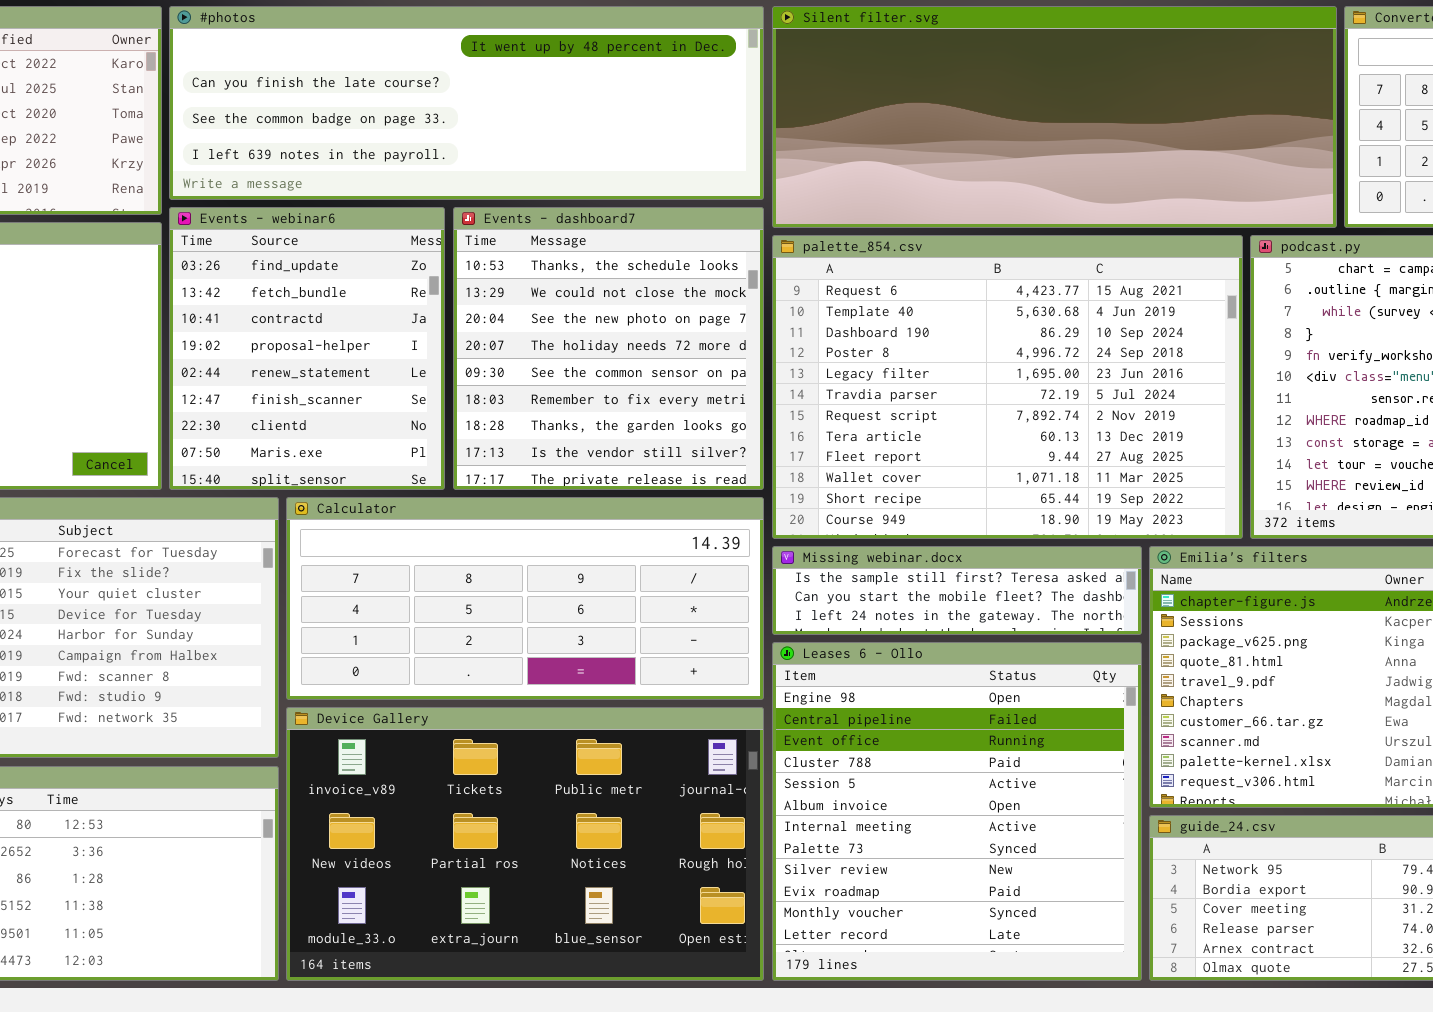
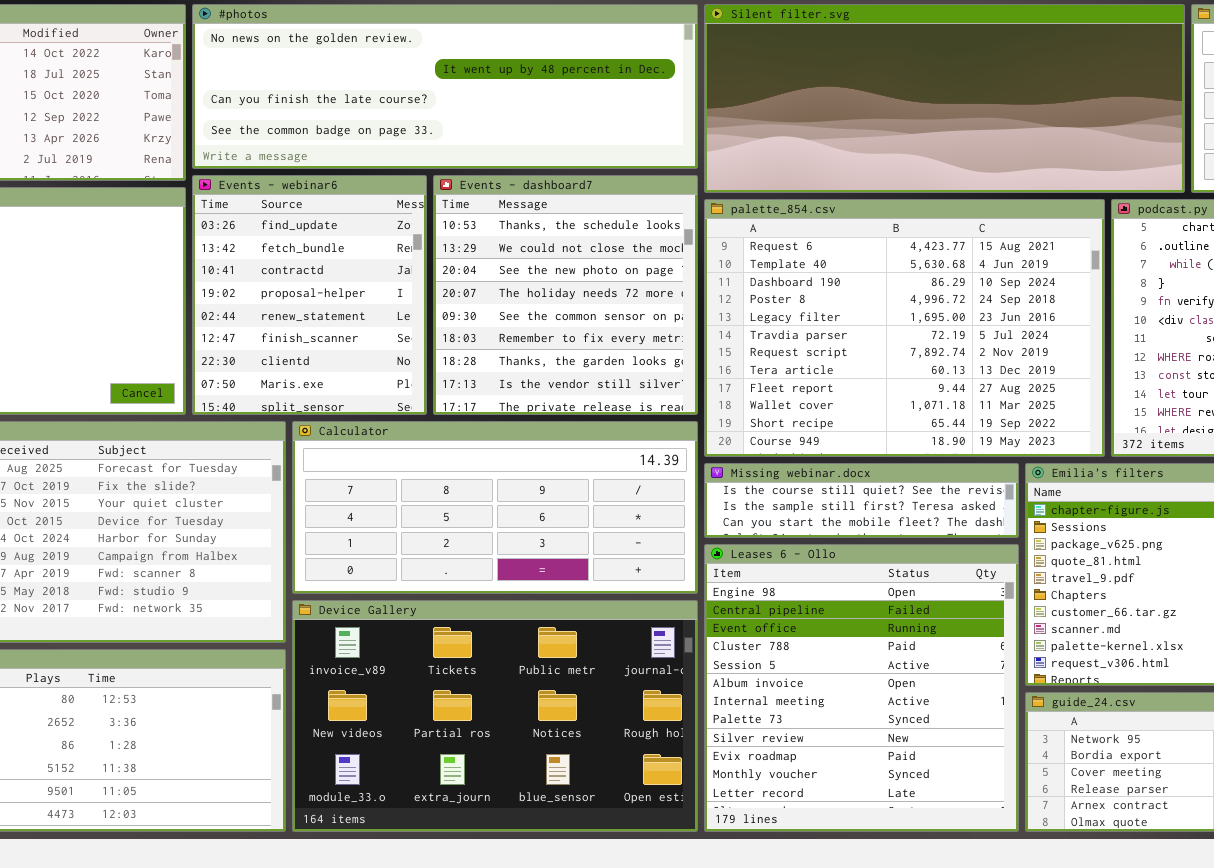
#photos: [169,6,764,200] -> [192,4,698,169], scrolled up 1 row
Missing webinar.docx: [772,546,1142,635] -> [704,463,1019,538], scrolled up 1 row

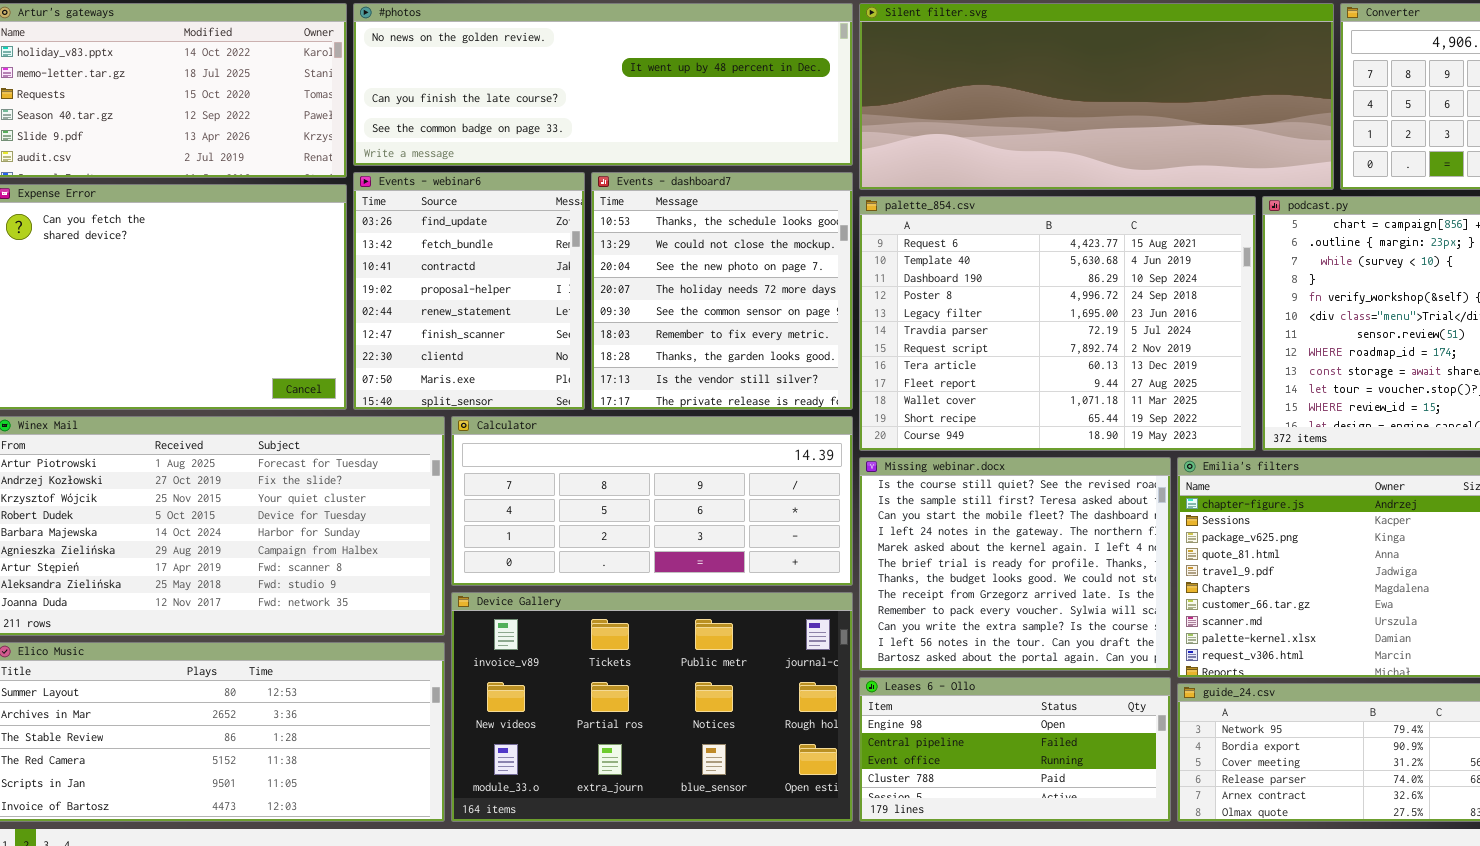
Missing webinar.docx: [704,463,1019,538] -> [859,457,1171,671], resized
Leases 6 - Ollo: [704,544,1019,832] -> [859,677,1171,822], resized

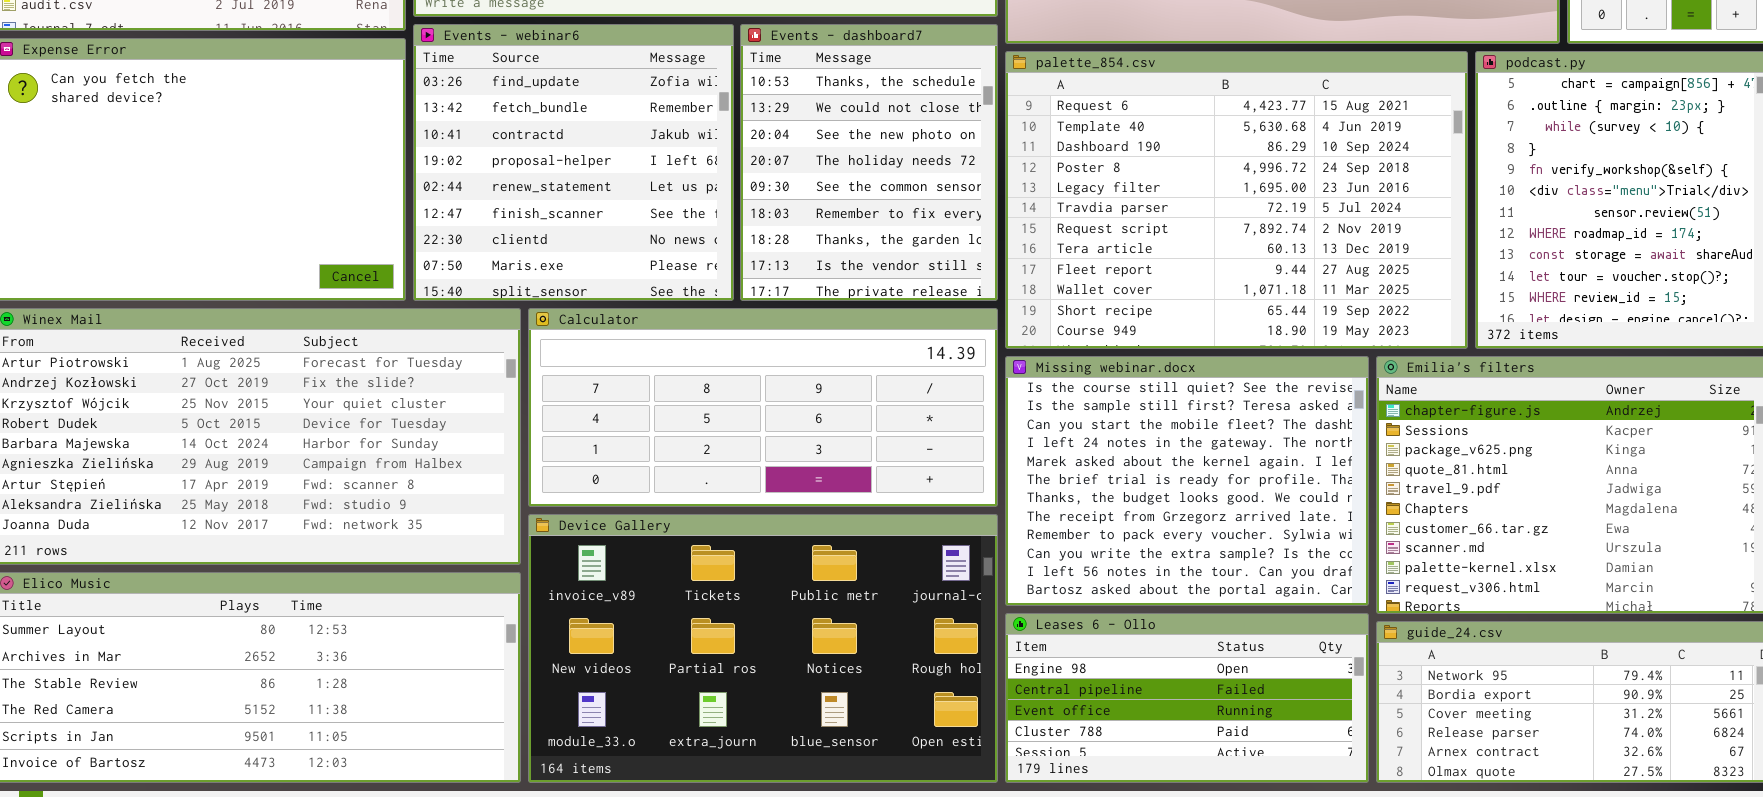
Events - webinar6: [353,172,585,410] -> [413,24,734,301], resized
Events - dashboard7: [591,172,853,410] -> [740,24,998,301], resized

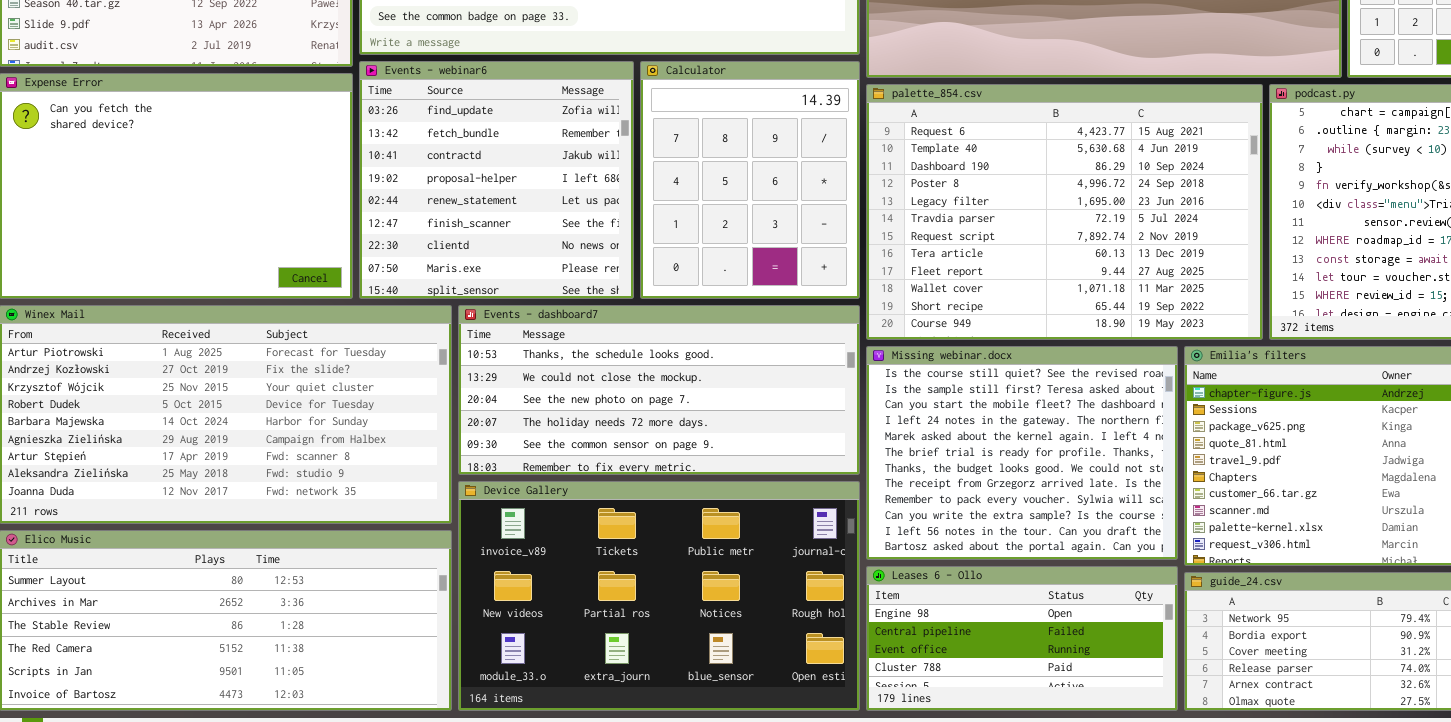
Events - dashboard7: [740,24,998,301] -> [458,305,860,475], moved, resized
Calculator: [528,308,998,507] -> [640,61,860,299], moved, resized

